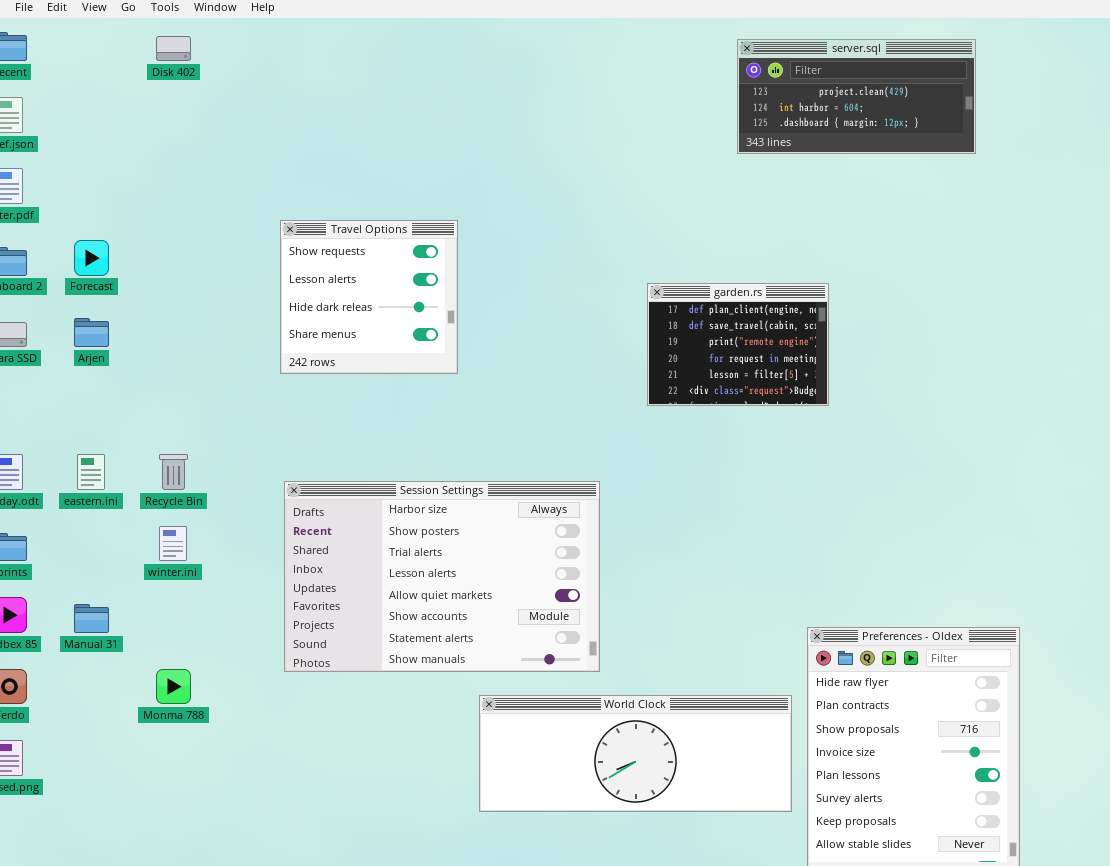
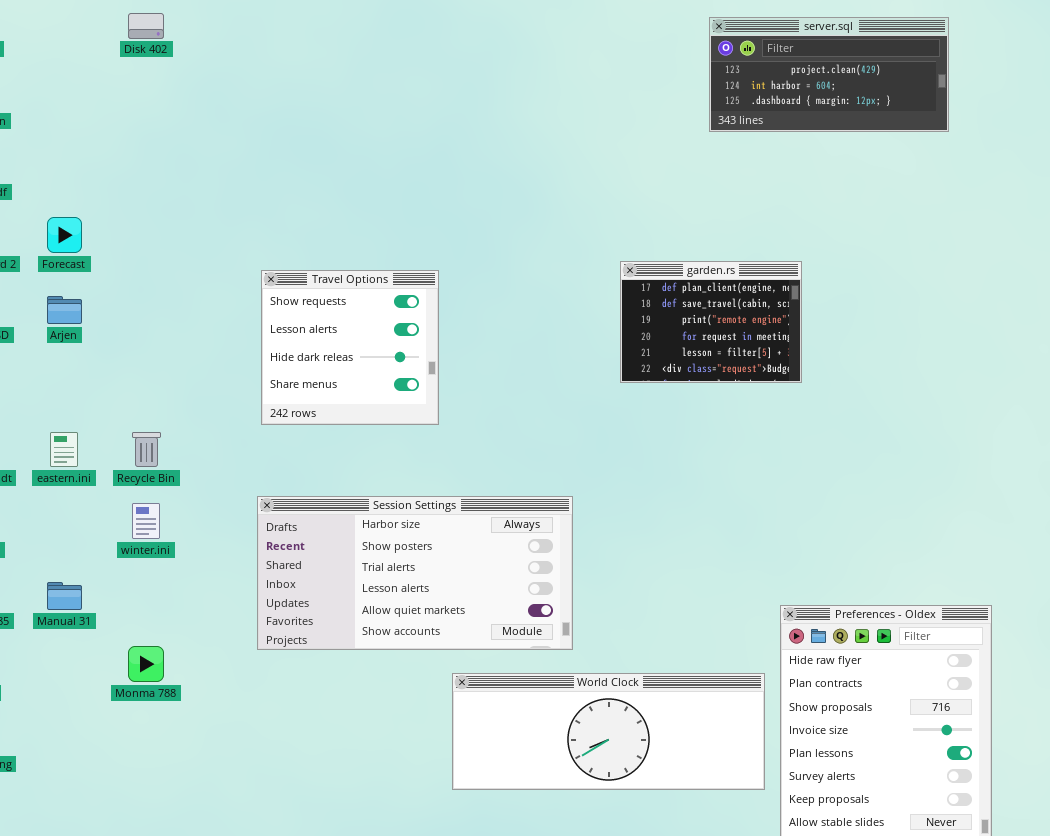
Travel Options: [280,220,458,374] -> [261,270,439,425], moved
Session Settings: [284,481,600,672] -> [257,496,573,650], resized

